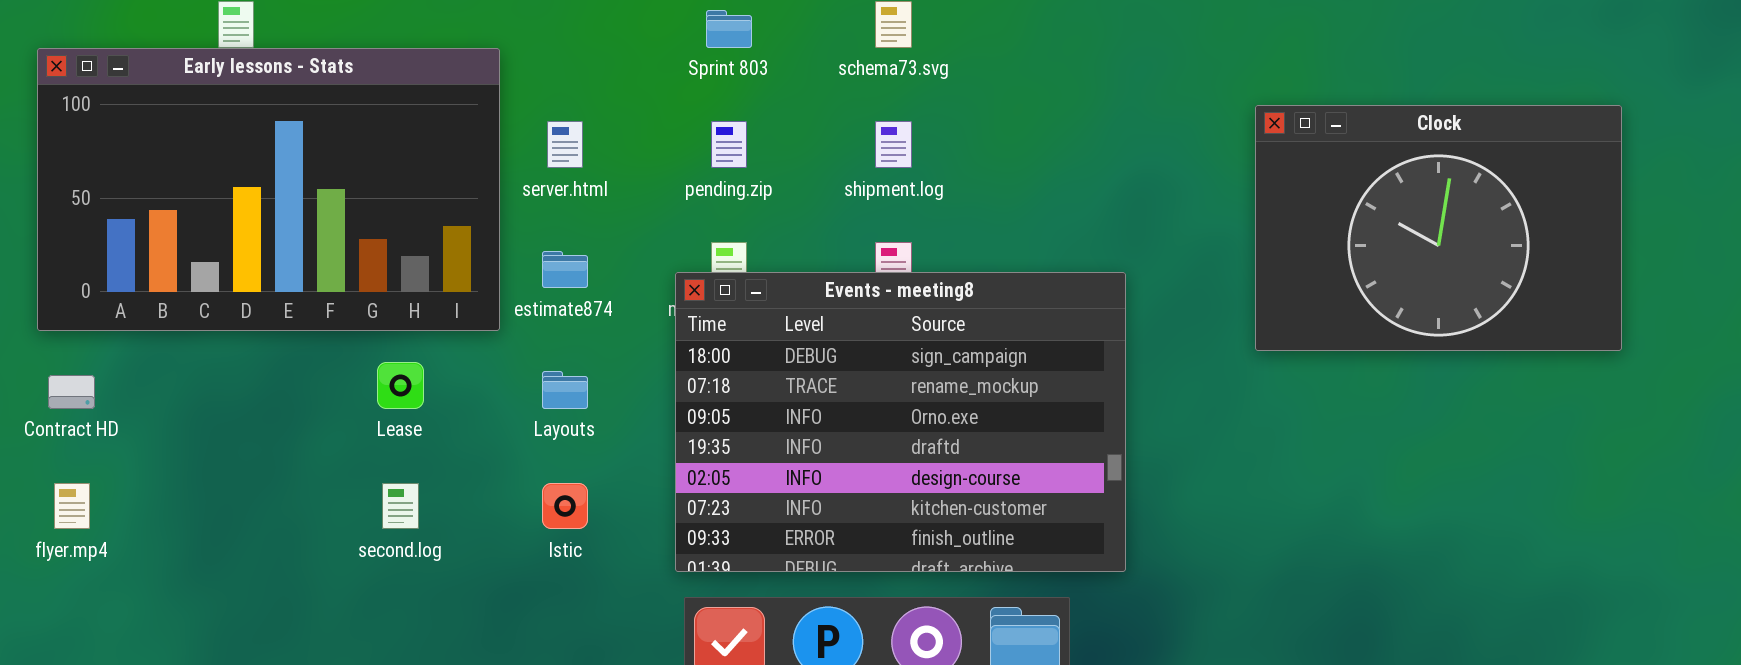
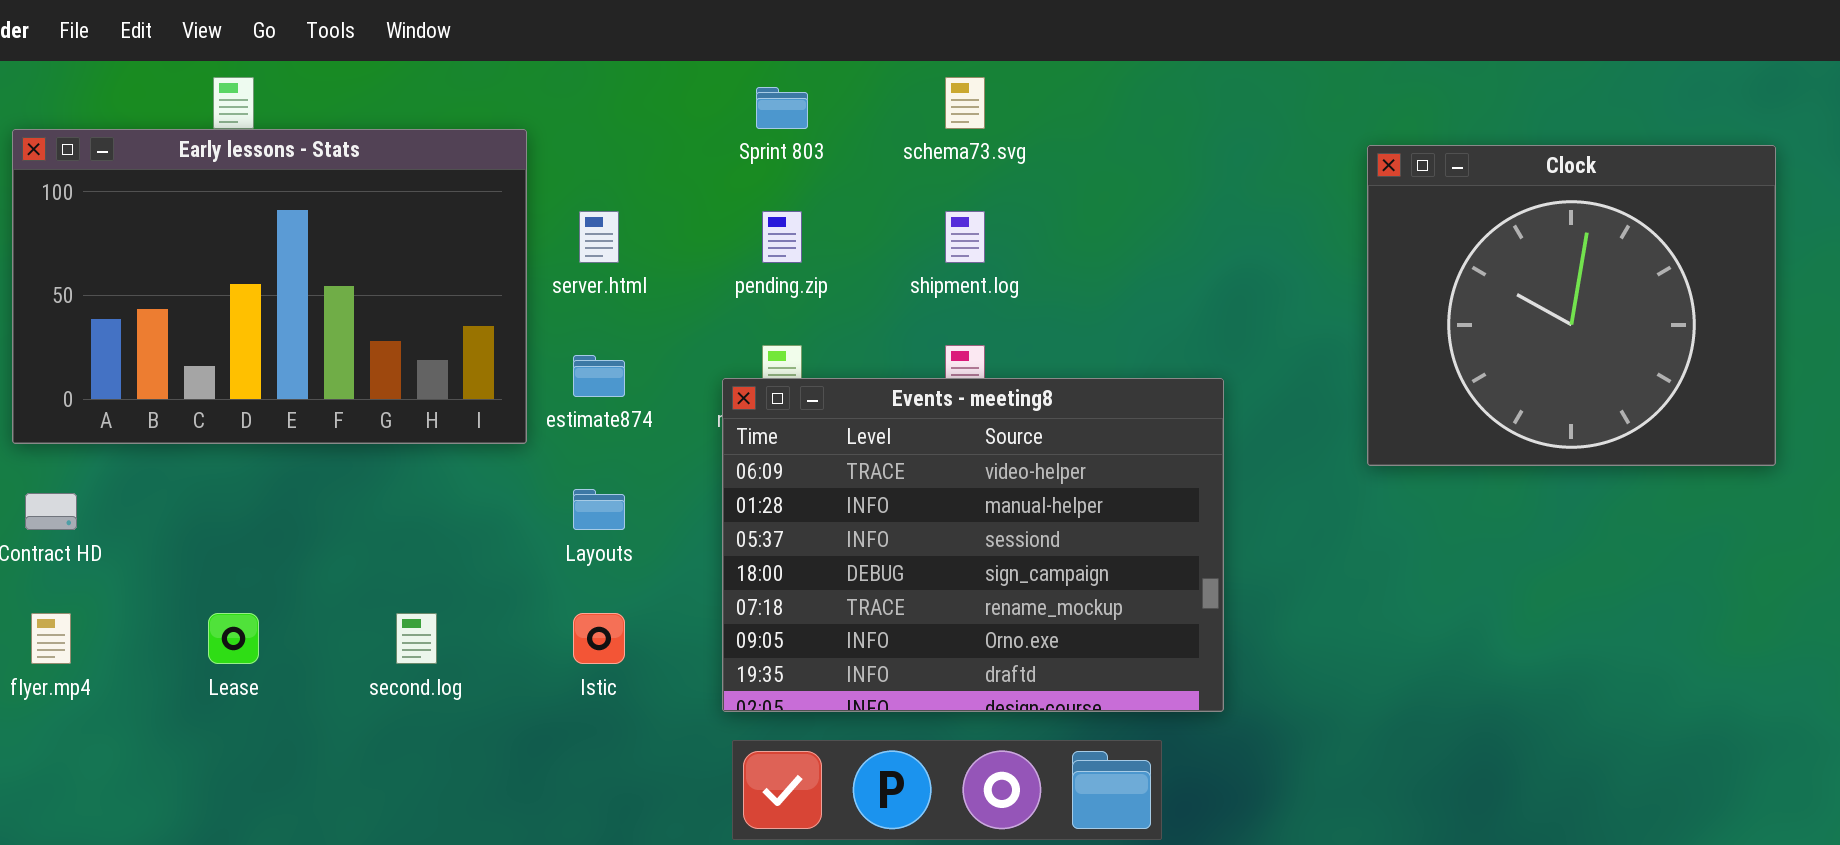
Clock: [1255,105,1622,351] -> [1367,145,1776,466], resized
Events - meeting8: [675,272,1126,572] -> [722,378,1224,712], scrolled up 3 rows
Lease: [377,362,424,409] -> [208,613,259,664], moved

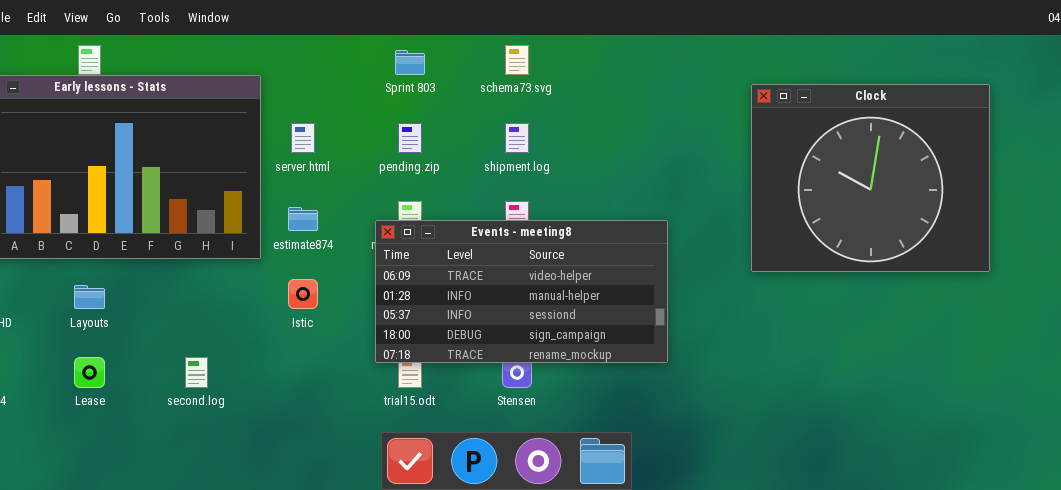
Events - meeting8: [722,378,1224,712] -> [375,220,668,363], resized
Layouts: [573,489,625,530] -> [74,285,105,309], moved
Istic: [573,613,625,664] -> [288,279,318,309], moved

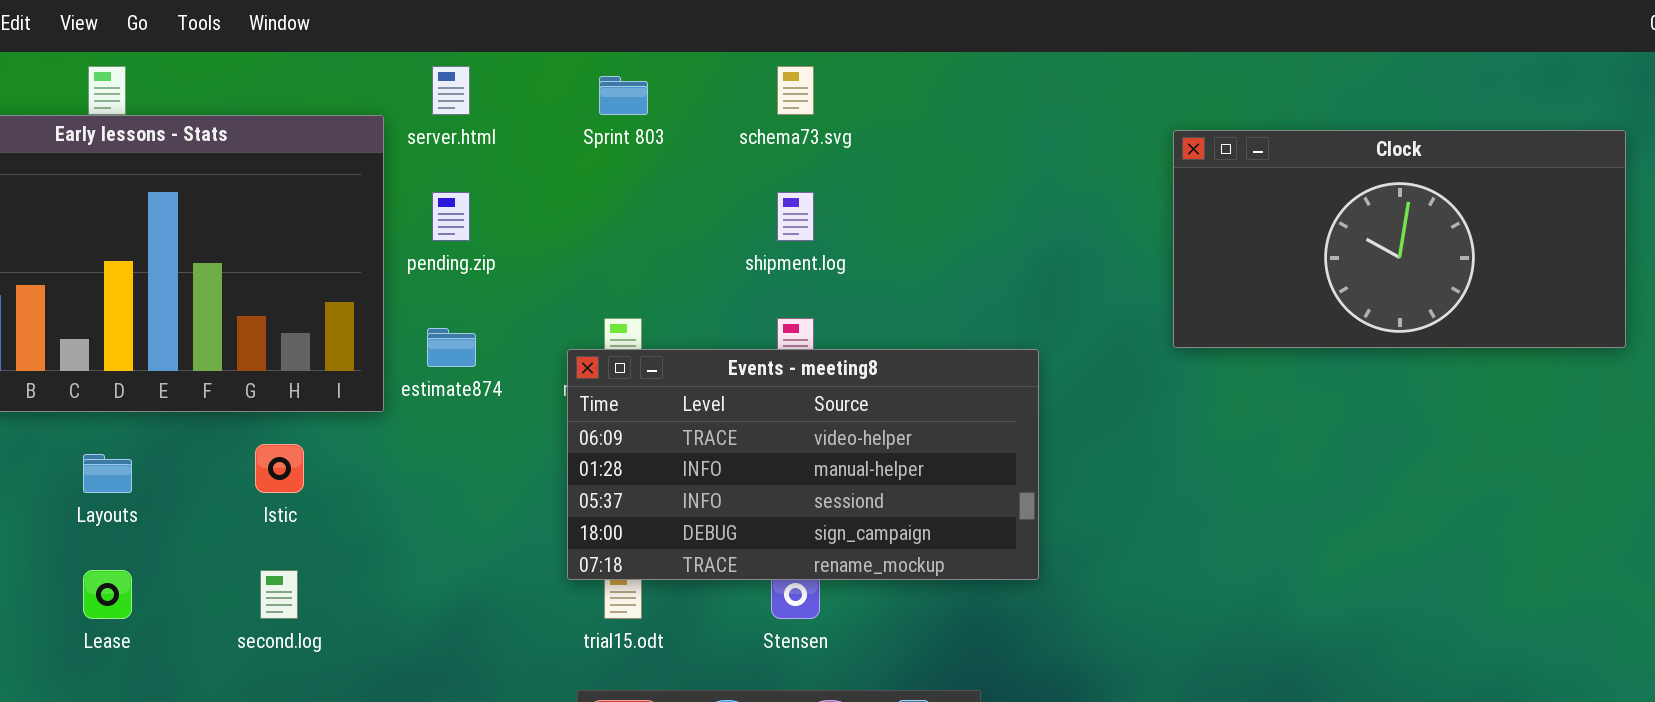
Clock: [751,84,990,272] -> [1173,130,1626,348], resized
server.html: [291,123,315,153] -> [432,66,470,115], moved
pending.zip: [398,123,422,153] -> [432,192,470,241], moved
Istic: [288,279,318,309] -> [255,444,304,493], moved

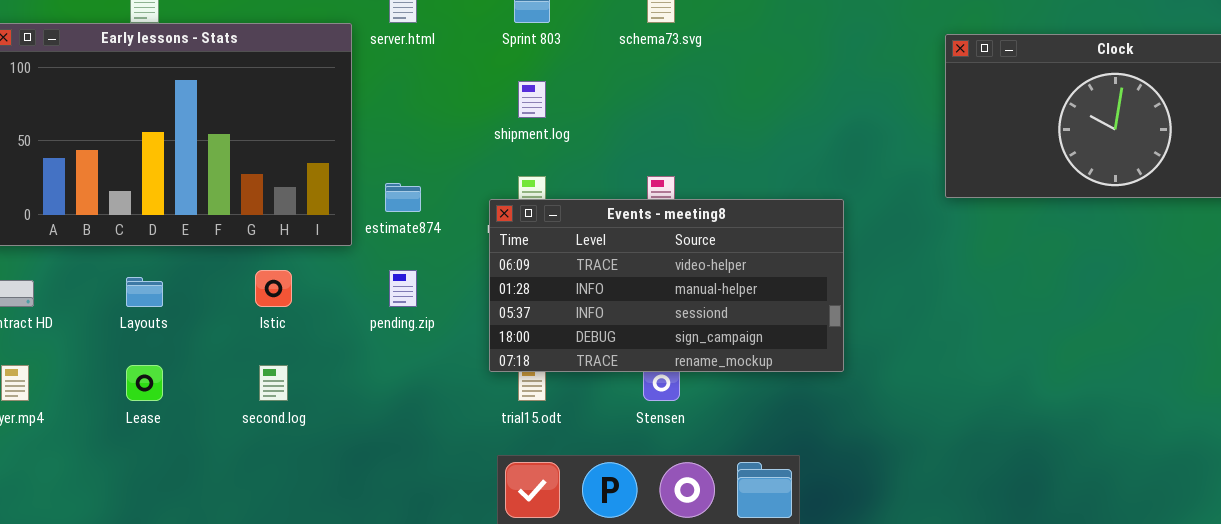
pending.zip: [432,192,470,241] -> [389,270,417,307], moved
shipment.log: [777,192,814,241] -> [518,81,546,118], moved

